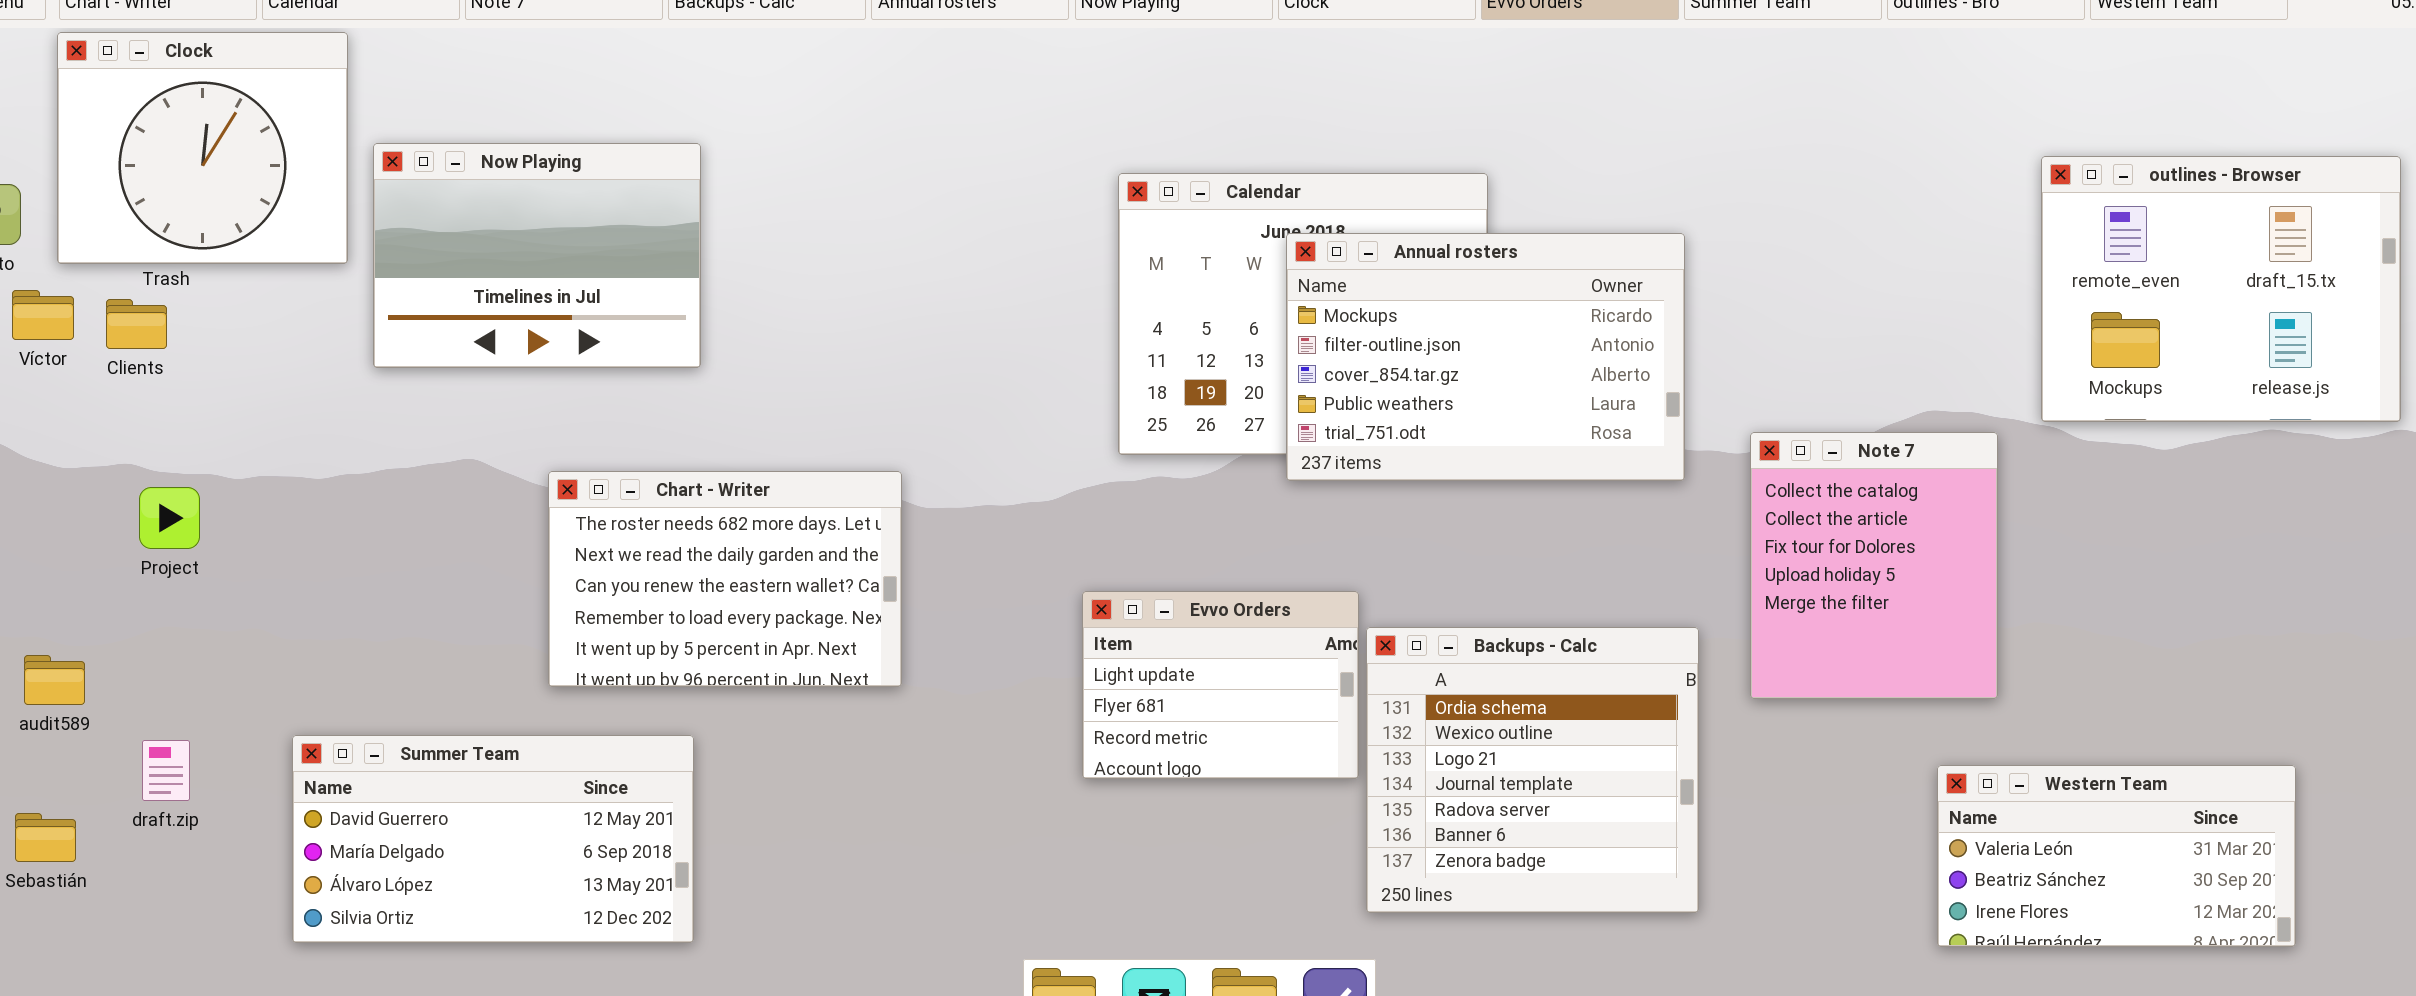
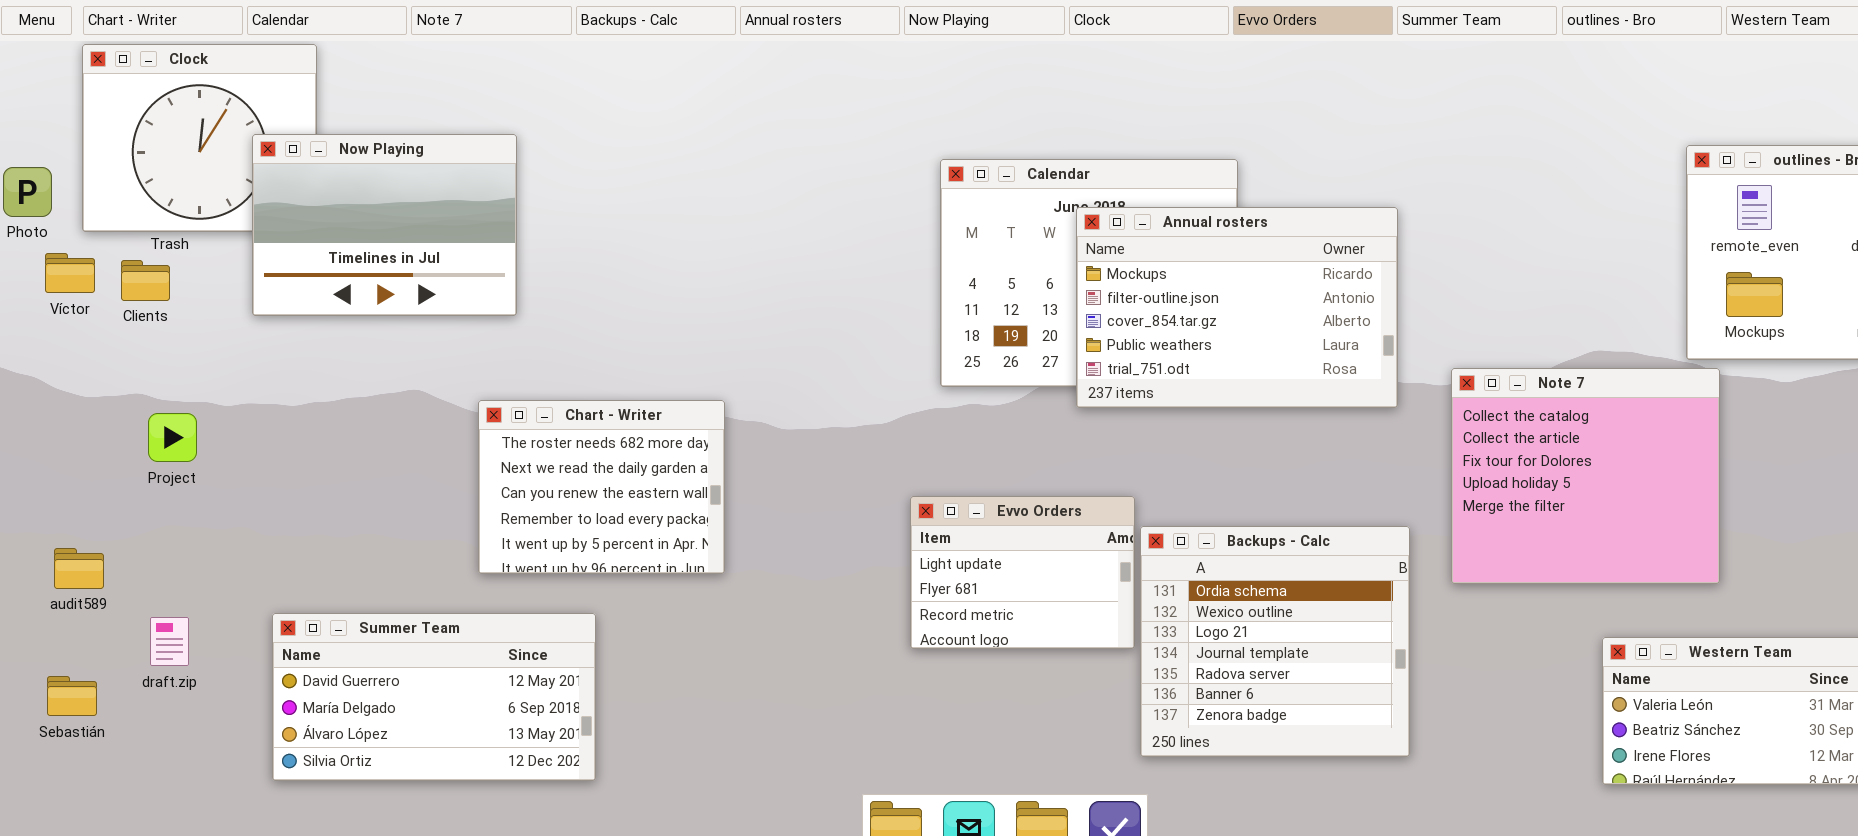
Now Playing: [373,143,701,368] -> [252,134,517,316], moved
Note 7: [1750,432,1998,699] -> [1451,368,1720,584], resized
Chart - Writer: [548,471,902,687] -> [478,400,725,574], resized

